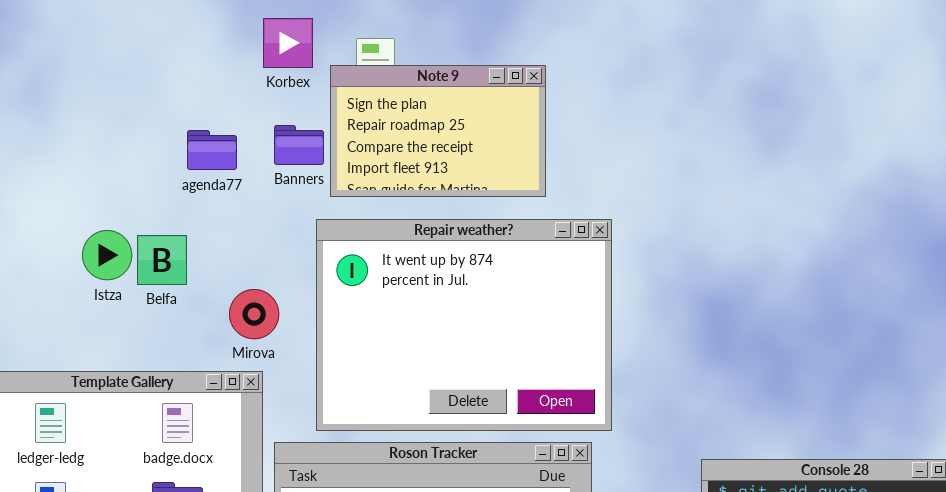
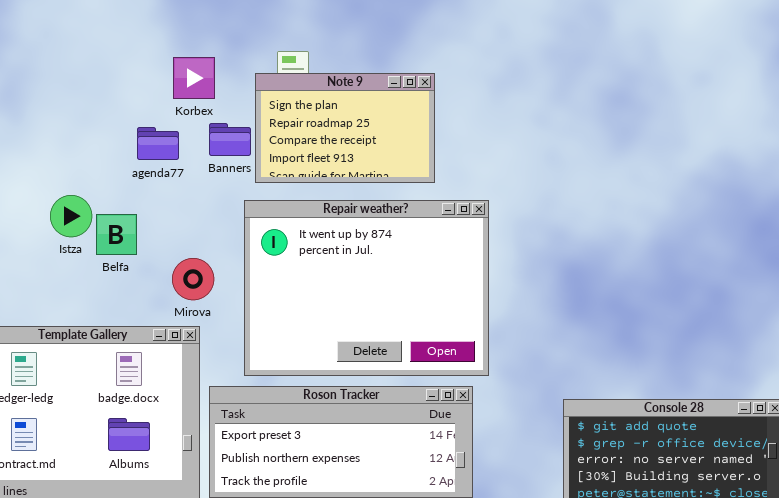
Korbex: [263,18,313,68] -> [173,57,215,99], moved
Istza: [82,230,132,280] -> [50,195,92,237], moved

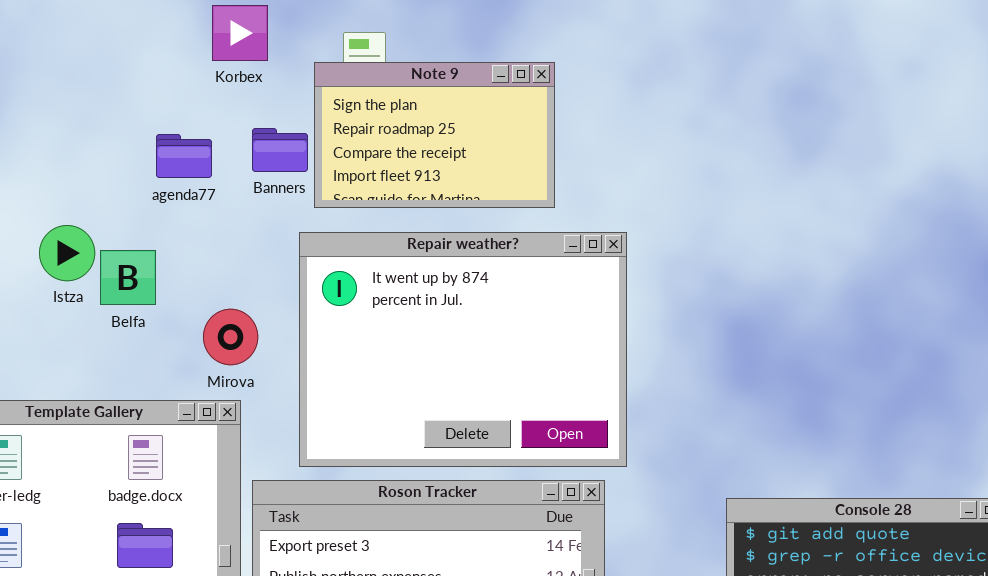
Korbex: [173,57,215,99] -> [212,5,268,61], moved

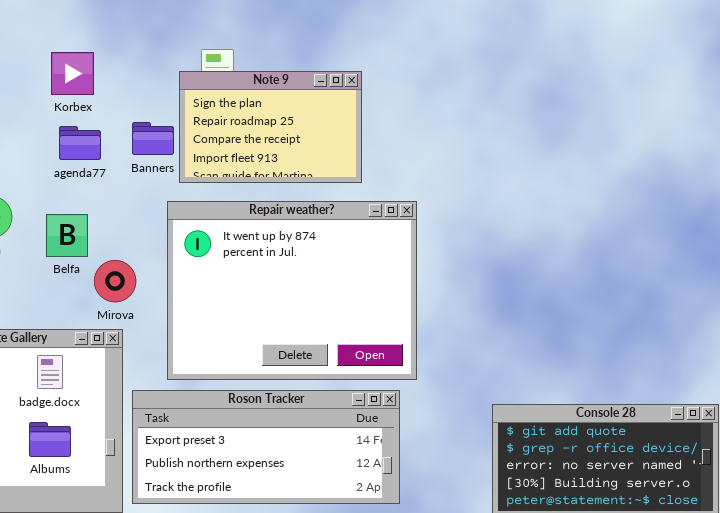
Korbex: [212,5,268,61] -> [51,52,94,95], moved
Belfa: [100,250,156,305] -> [46,214,88,257], moved

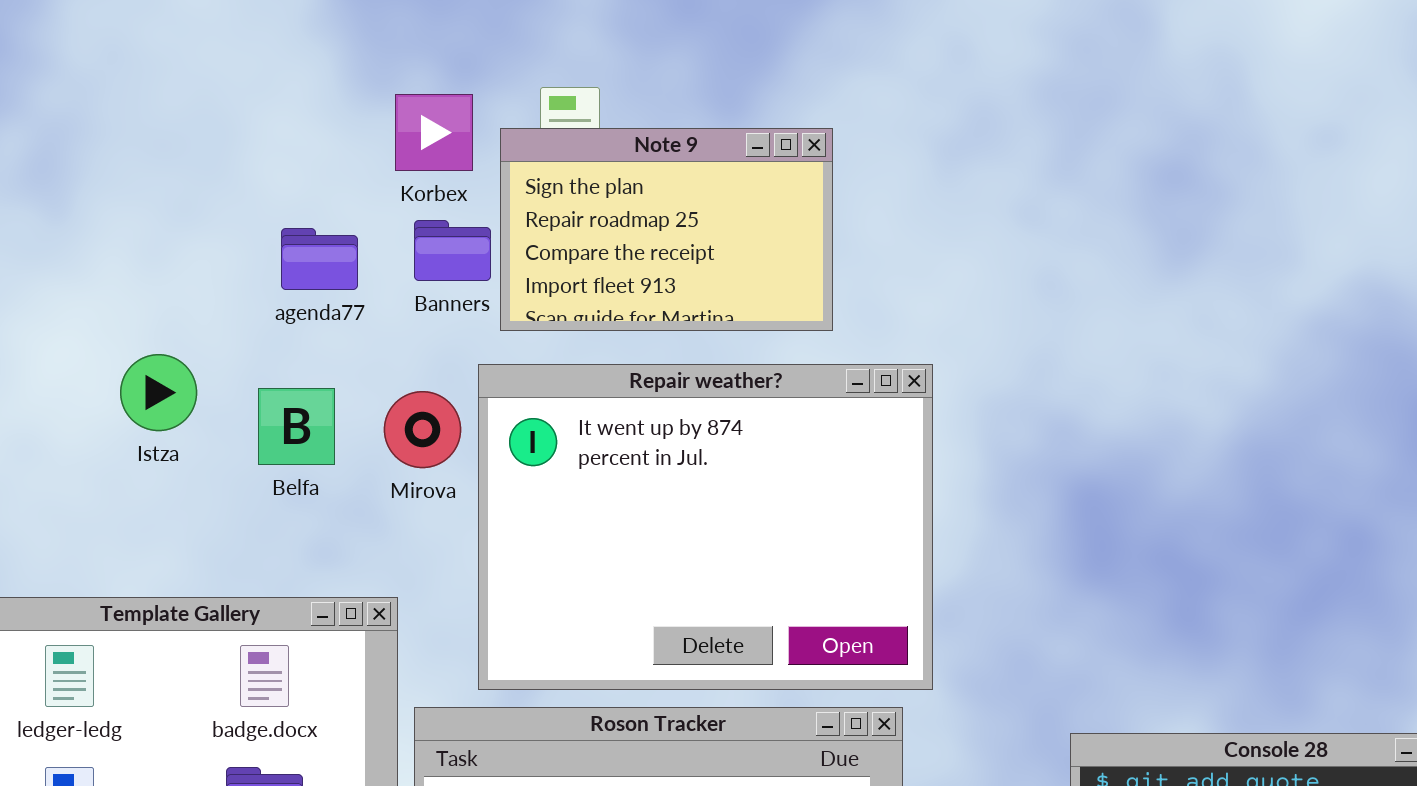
Korbex: [51,52,94,95] -> [395,94,473,171], moved
Mirova: [94,260,136,302] -> [384,391,461,468], moved

